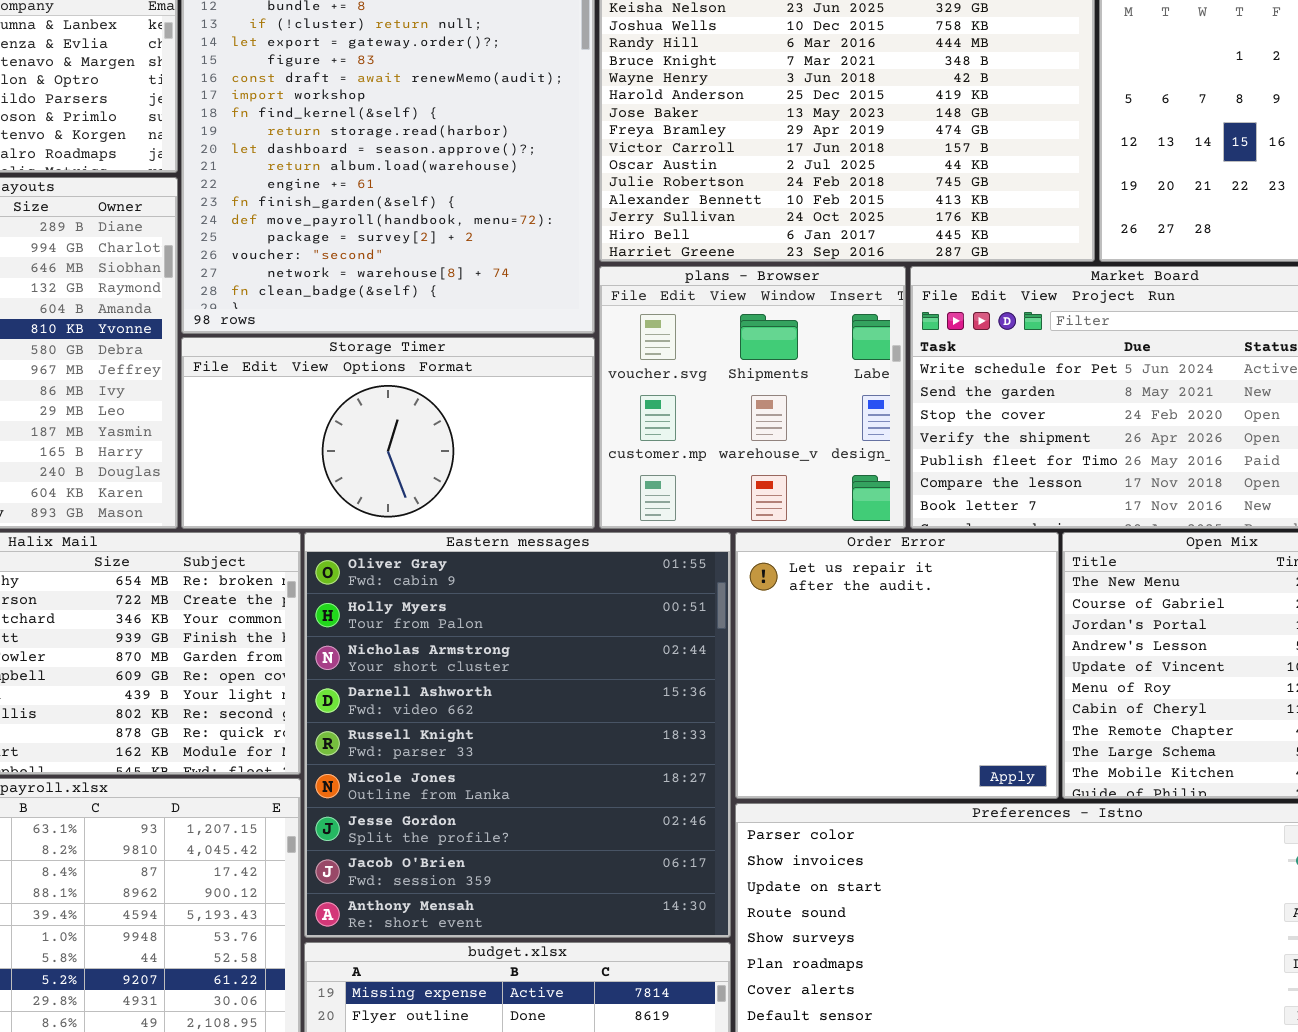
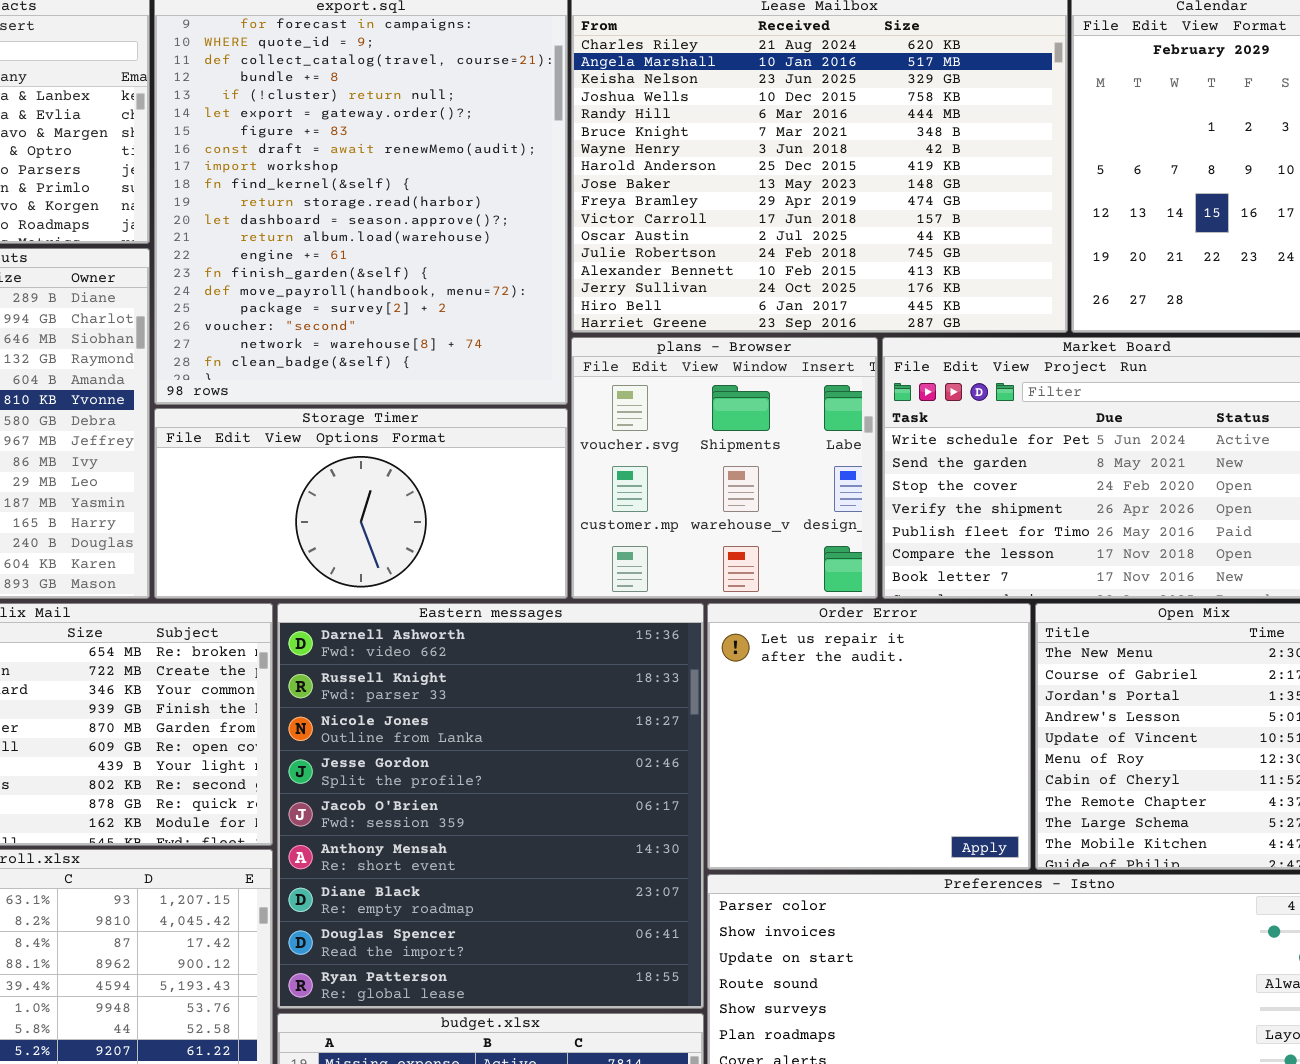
Eastern messages: [304,532,731,938] -> [277,603,704,1009], scrolled down 3 rows

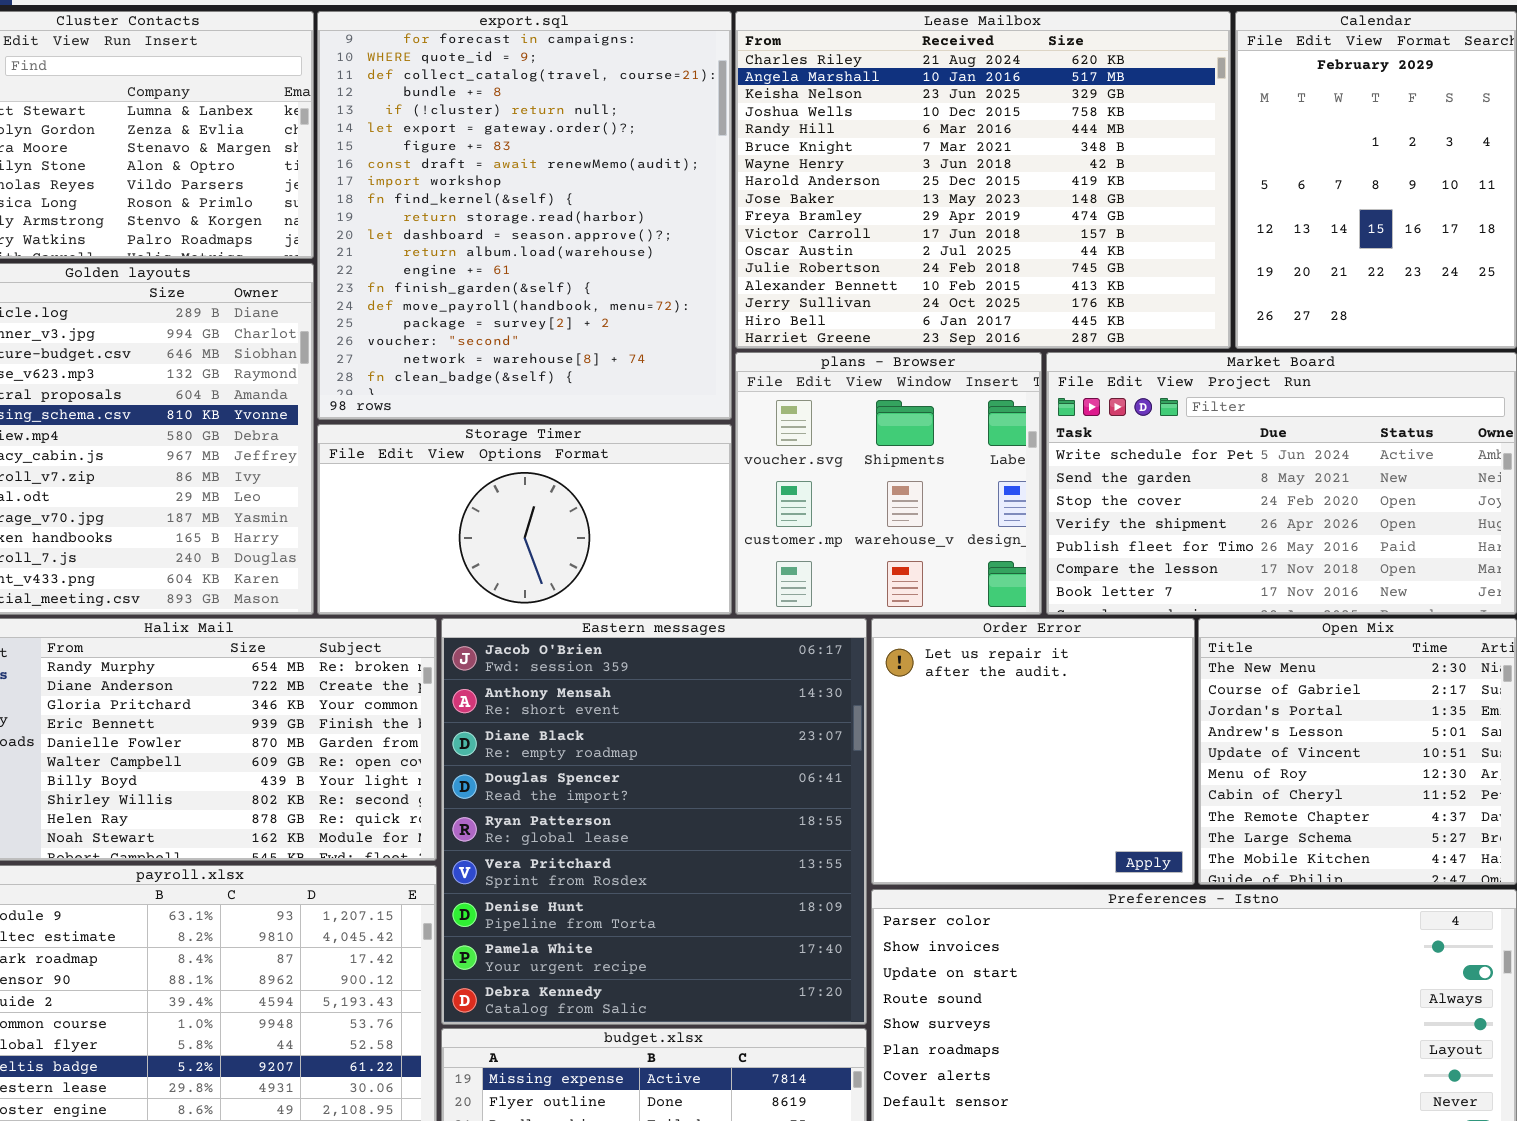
Eastern messages: [277,603,704,1009] -> [441,618,867,1025], scrolled down 4 rows

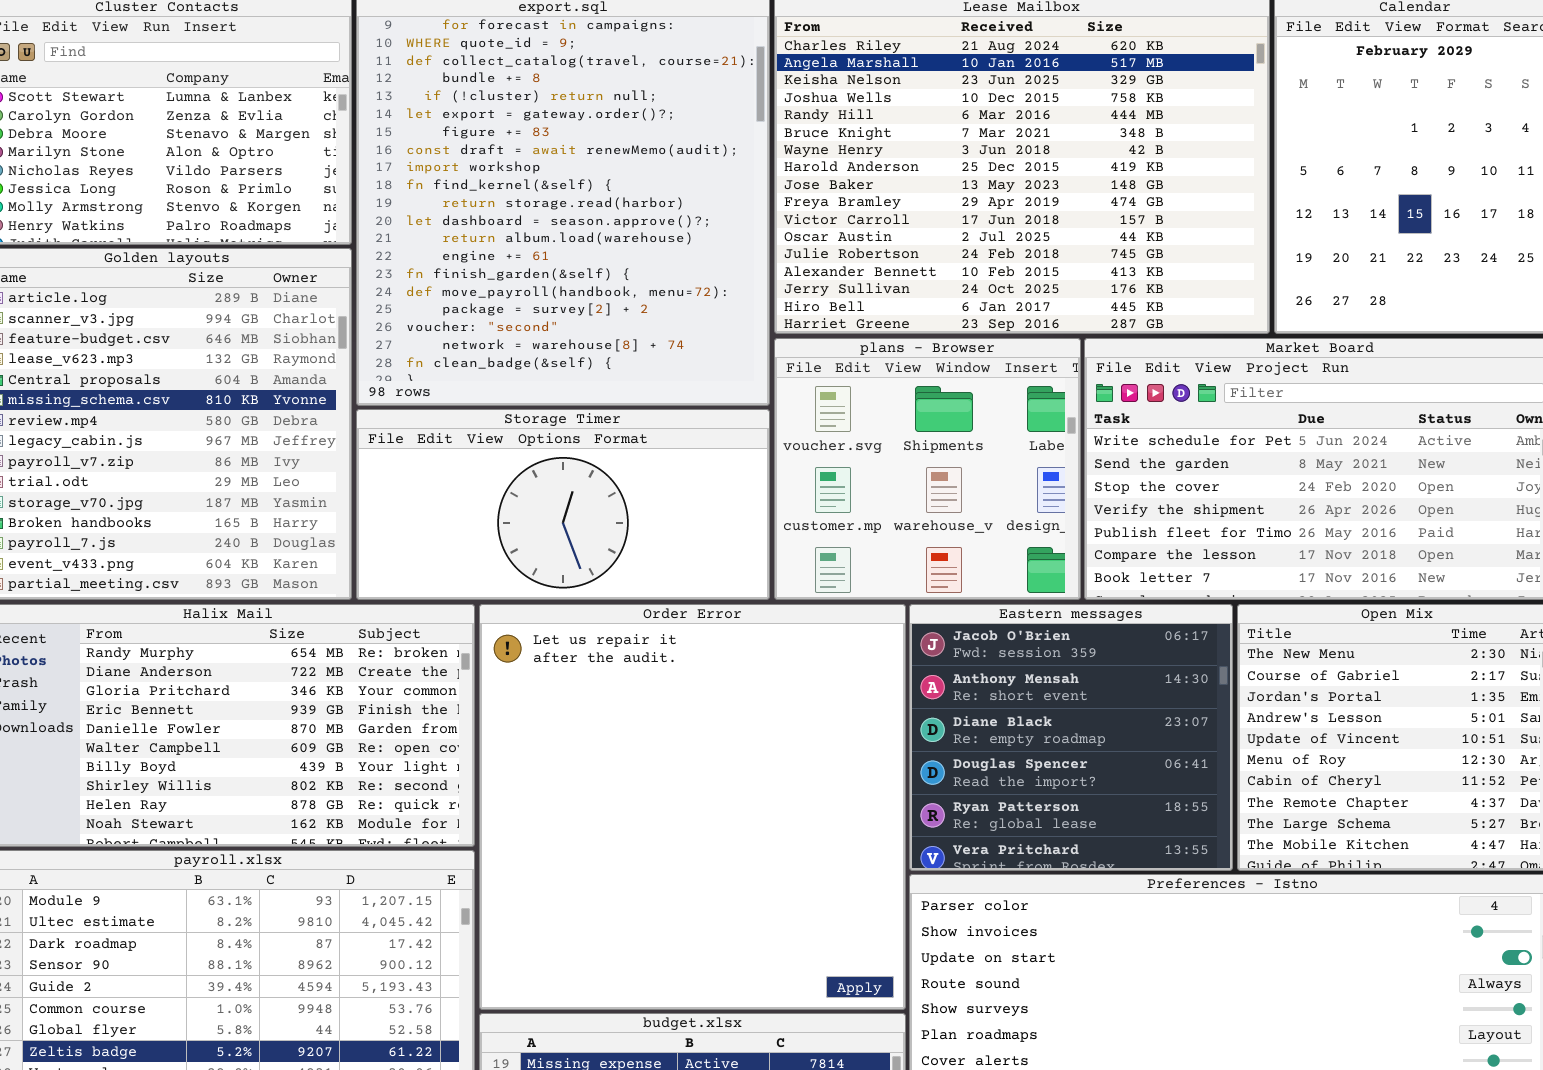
Eastern messages: [441,618,867,1025] -> [909,604,1233,871], moved, resized
Order Error: [871,618,1195,885] -> [479,604,906,1010], moved, resized

